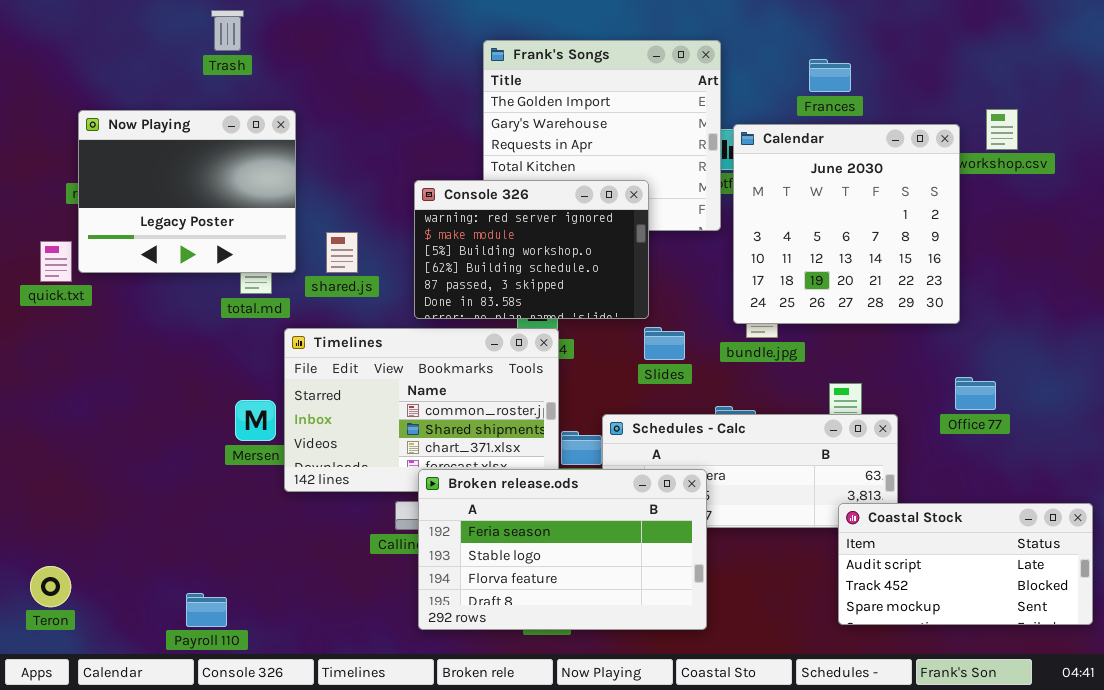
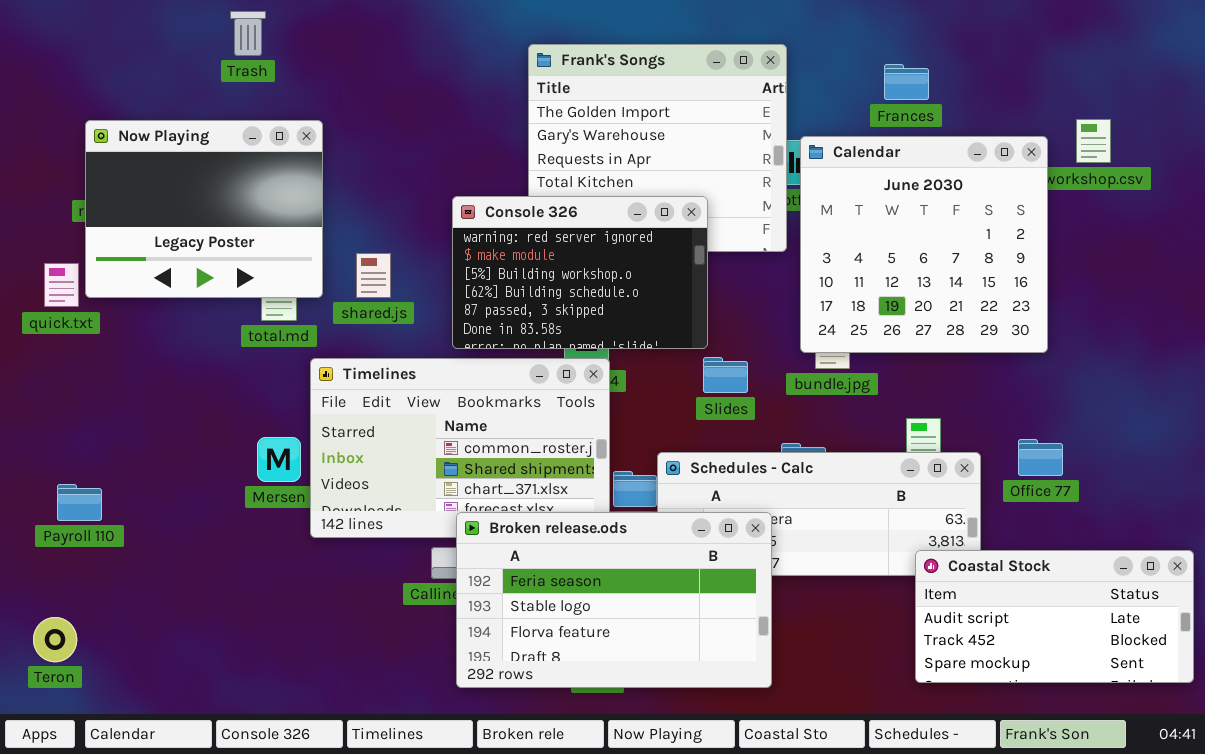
Office 77: [955,377,996,410] -> [1018,439,1063,476], moved
Payroll 110: [186,593,227,627] -> [57,484,102,521], moved

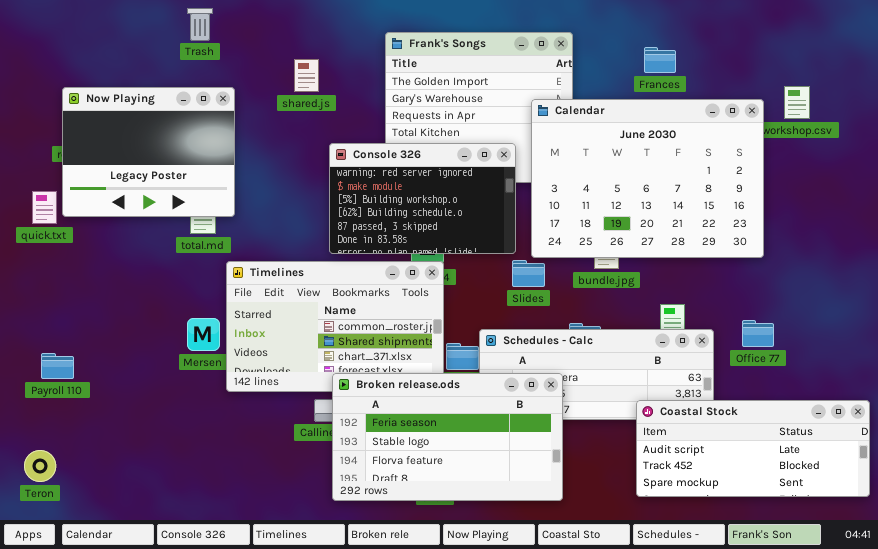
Trash: [230,11,266,56] -> [187,8,213,41], moved
Calendar: [800,136,1048,353] -> [531,99,764,258], resized
shared.js: [356,253,391,298] -> [294,59,319,92], moved
Coastal Stock: [915,550,1194,683] -> [636,400,870,497], resized

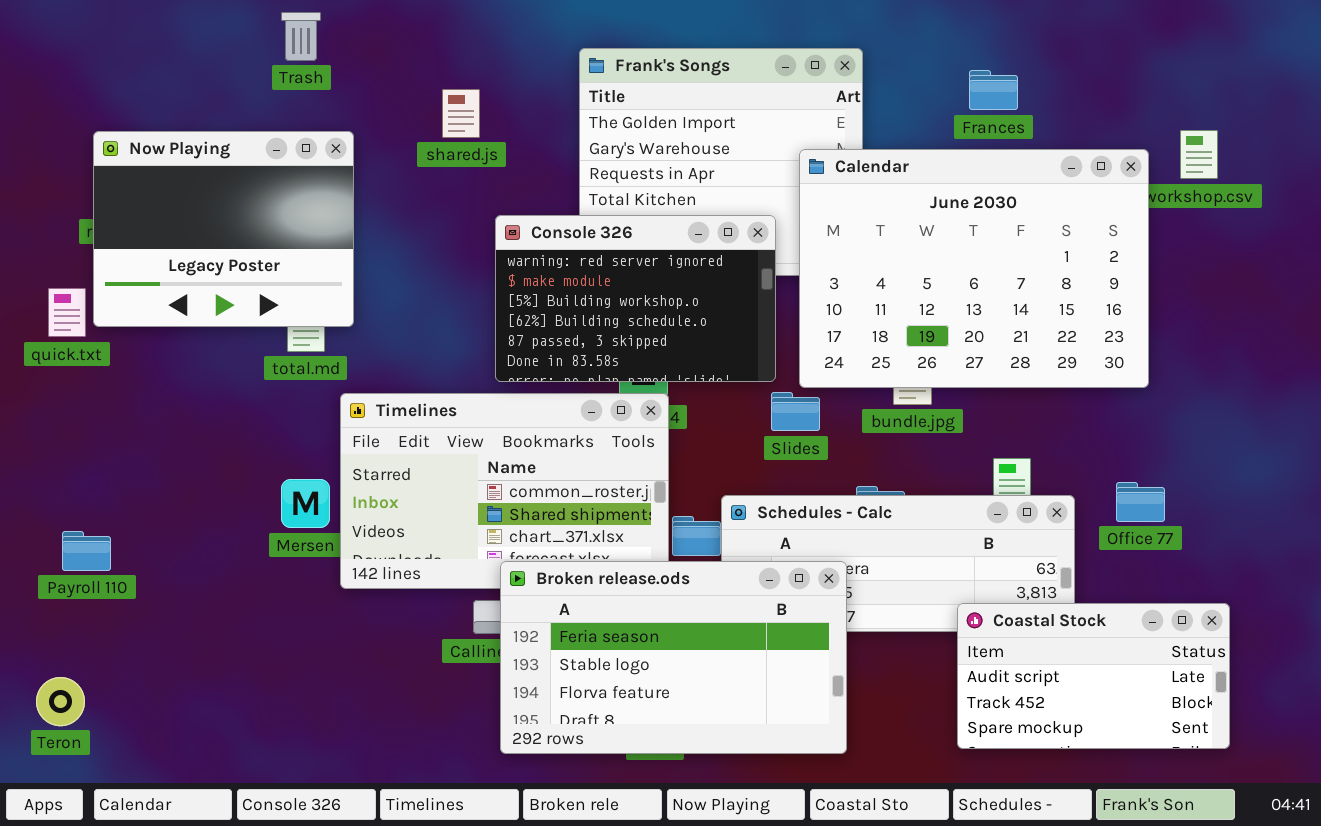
Coastal Stock: [636,400,870,497] -> [957,603,1230,749], resized

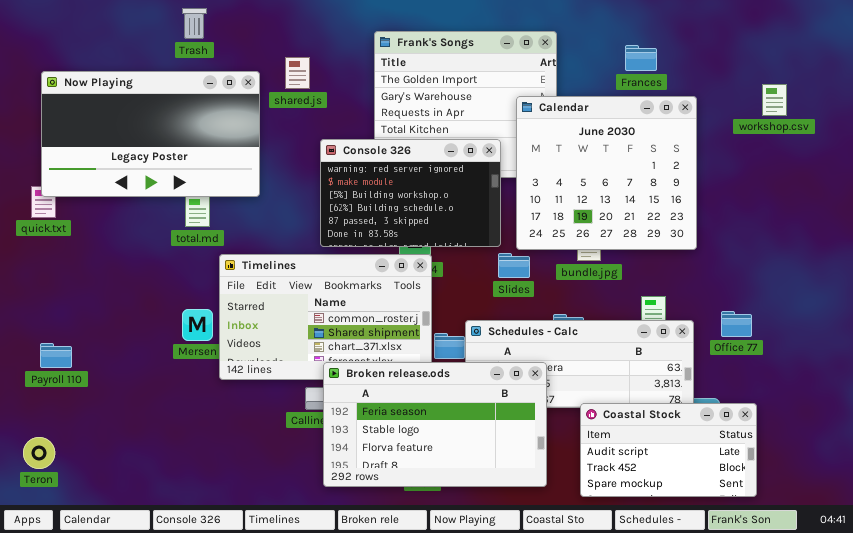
Now Playing: [93,131,354,327] -> [41,71,260,197], moved, resized
Calendar: [799,149,1149,388] -> [516,96,697,250], resized
Coastal Stock: [957,603,1230,749] -> [580,403,757,497], moved

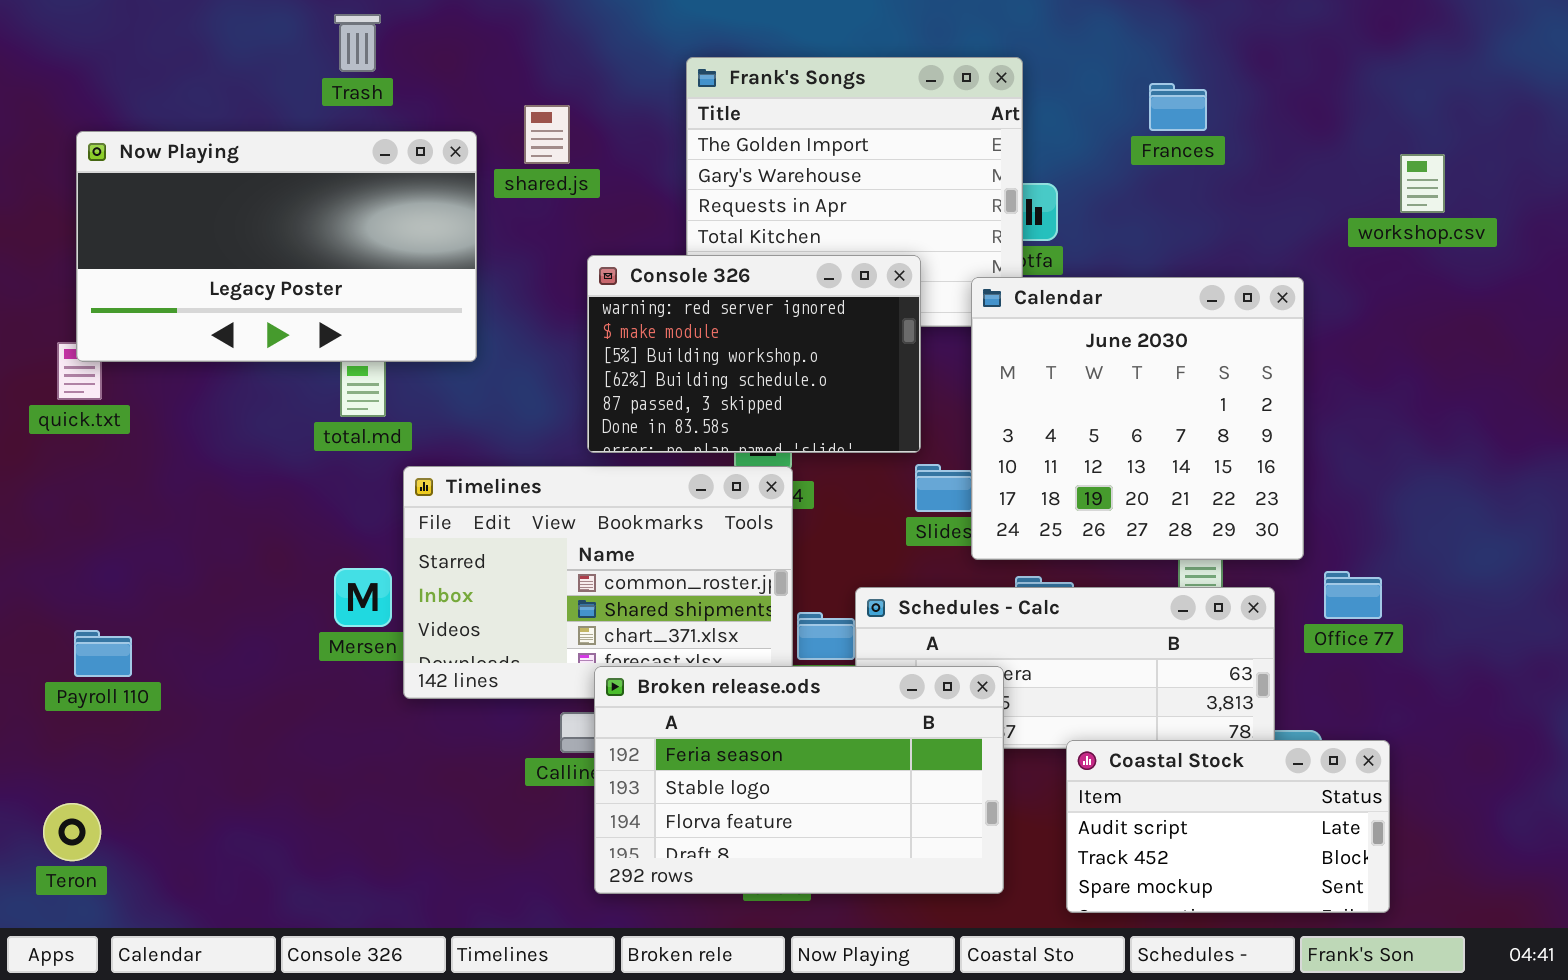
Calendar: [516,96,697,250] -> [971,277,1304,560], moved

